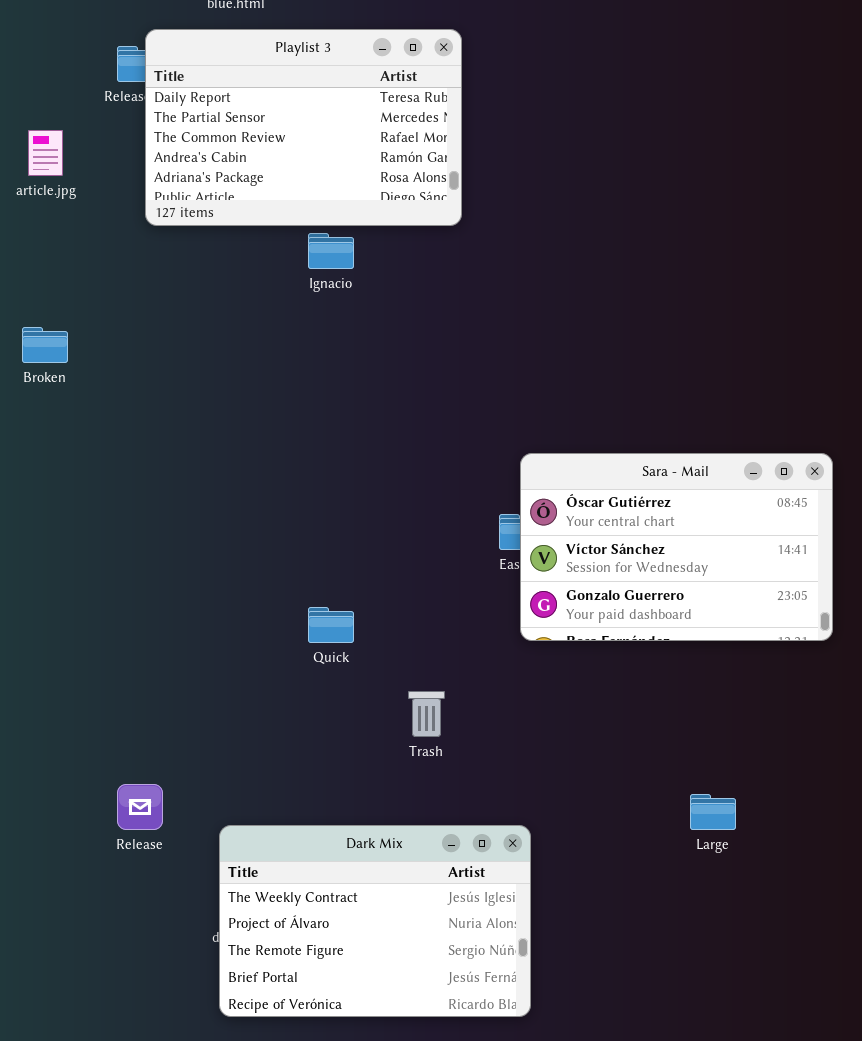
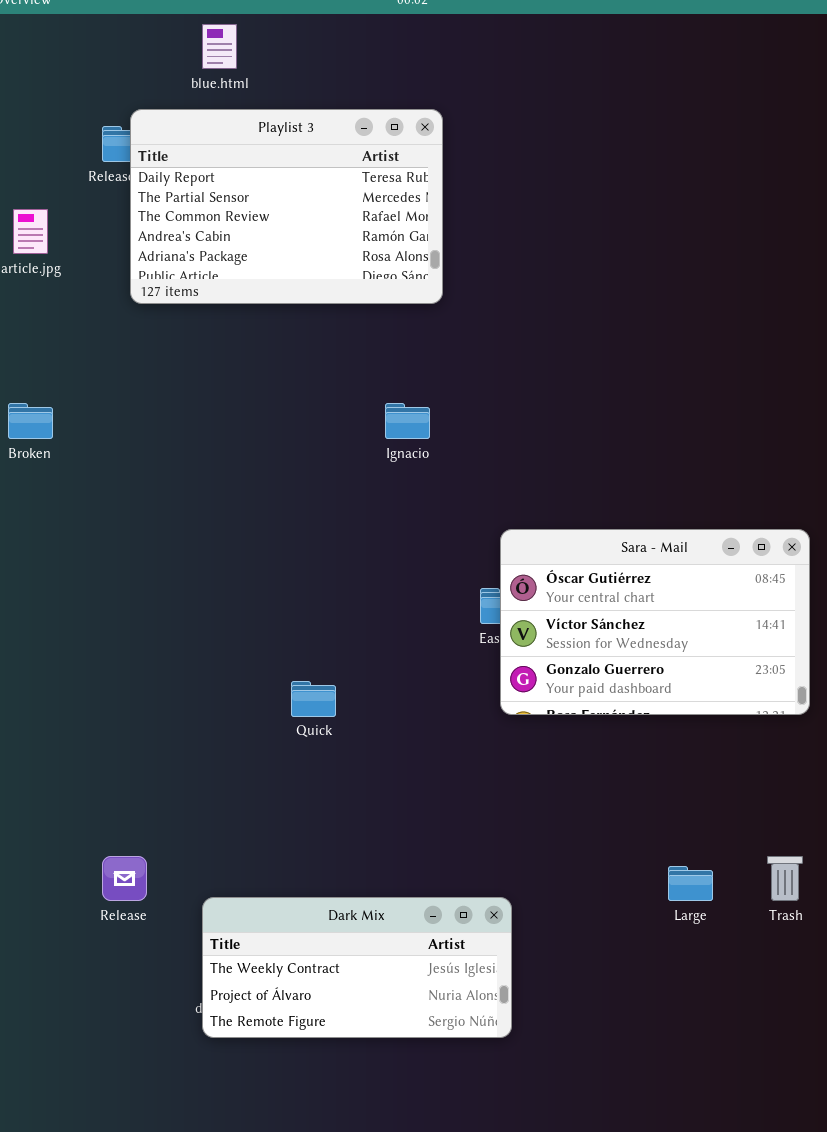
Ignacio: [308,233,354,269] -> [385,403,430,439], moved
Trash: [408,691,445,737] -> [767,856,803,901], moved
Dark Mix: [219,825,531,1017] -> [202,897,512,1038], resized

